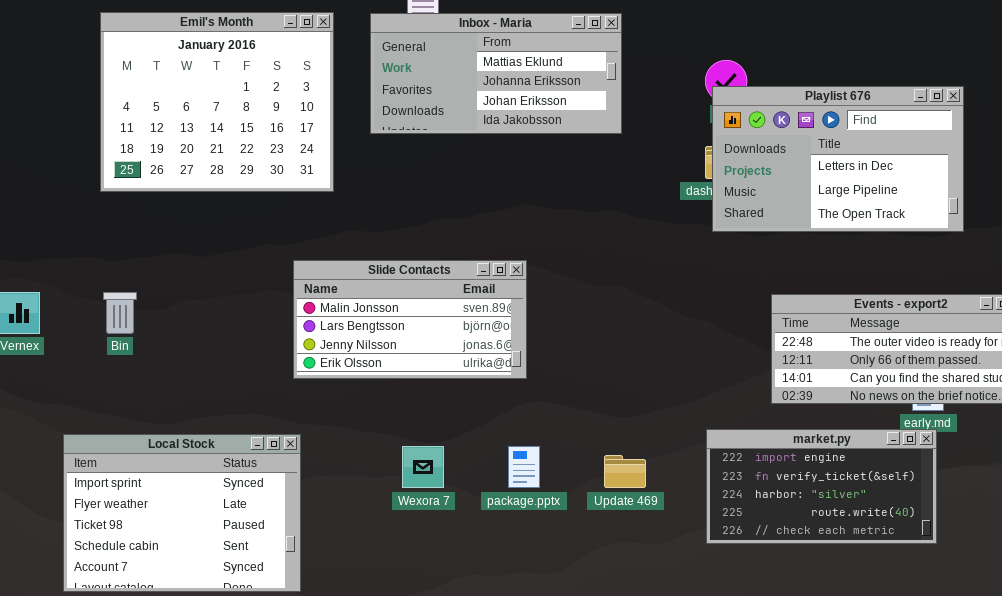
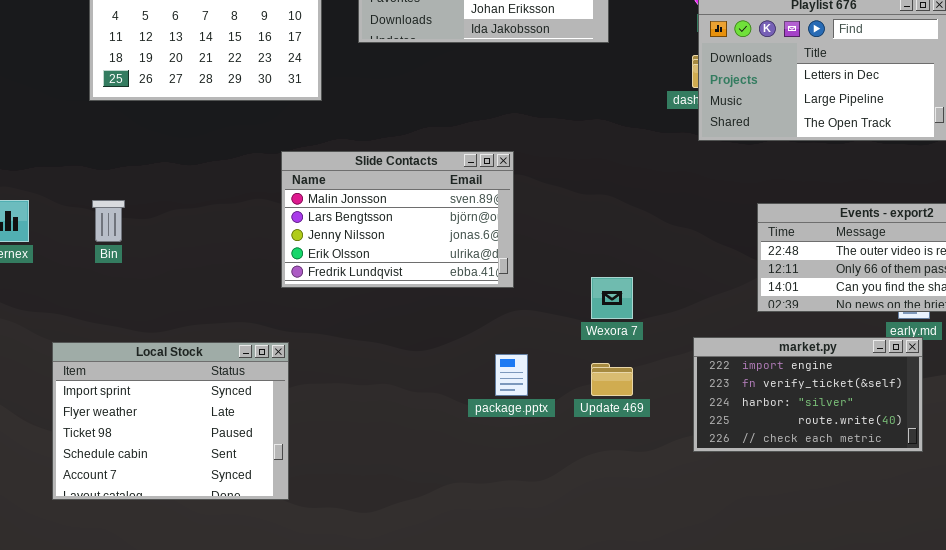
Slide Contacts: [293,260,527,379] -> [281,151,514,288], resized
Wexora 7: [402,446,444,488] -> [591,277,633,319], moved

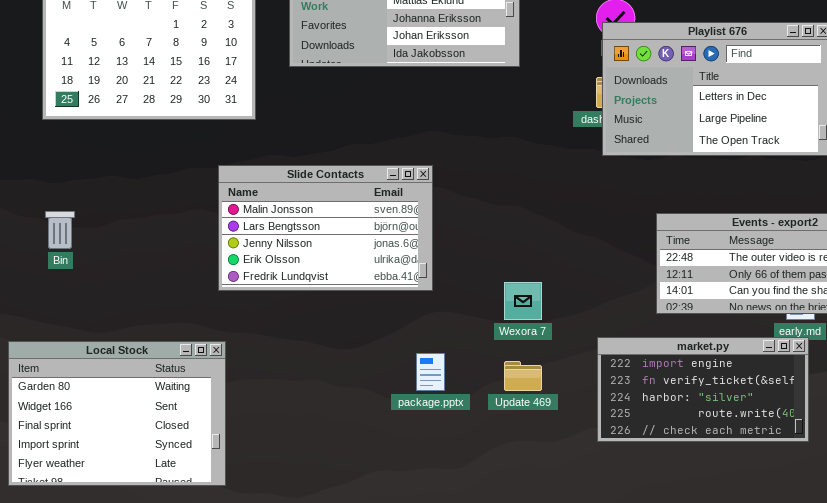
Local Stock: [52,342,289,500] -> [8,341,226,486], scrolled up 3 rows

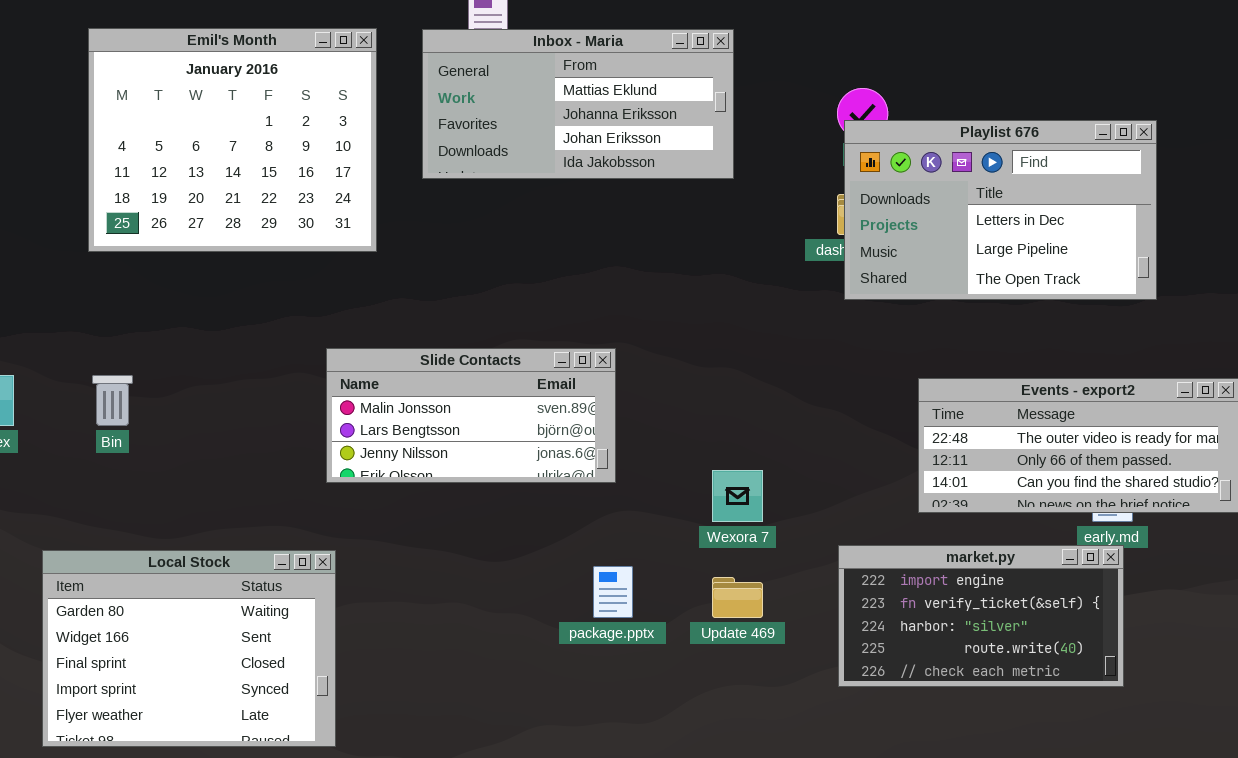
Slide Contacts: [218,165,433,291] -> [326,348,616,483], resized

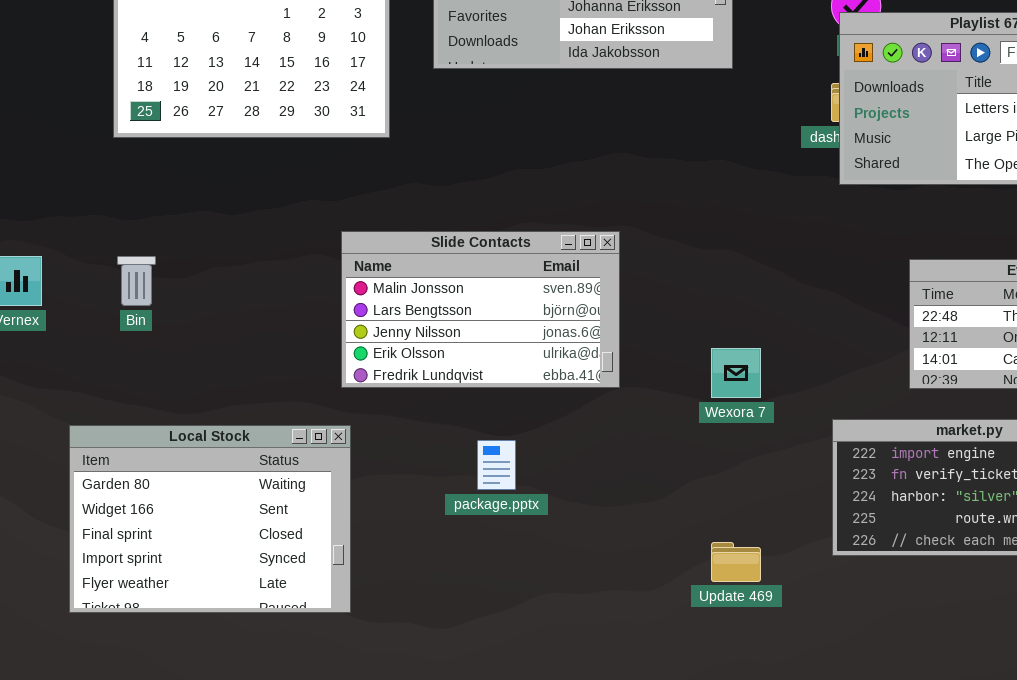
Slide Contacts: [326,348,616,483] -> [341,231,620,388], resized
package.pptx: [593,566,633,618] -> [477,440,516,490], moved
Update 469: [712,577,763,618] -> [711,542,761,582], moved

